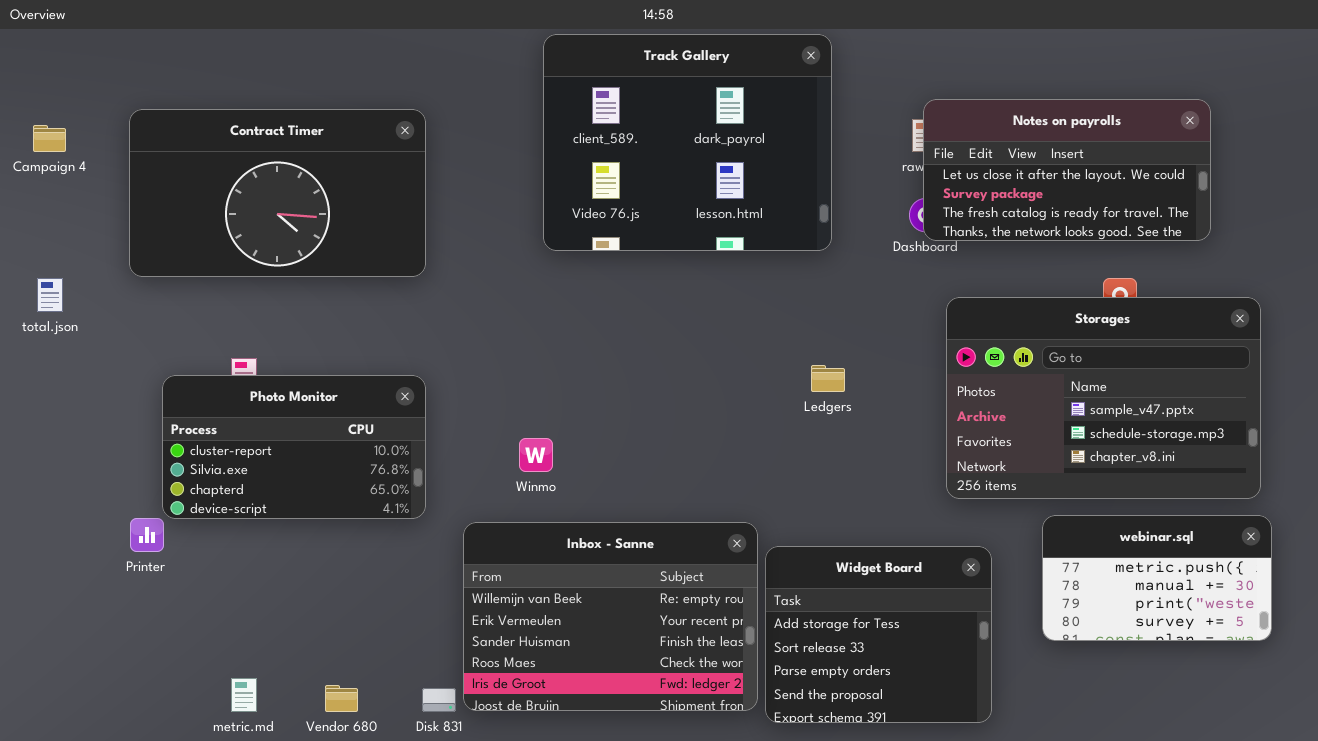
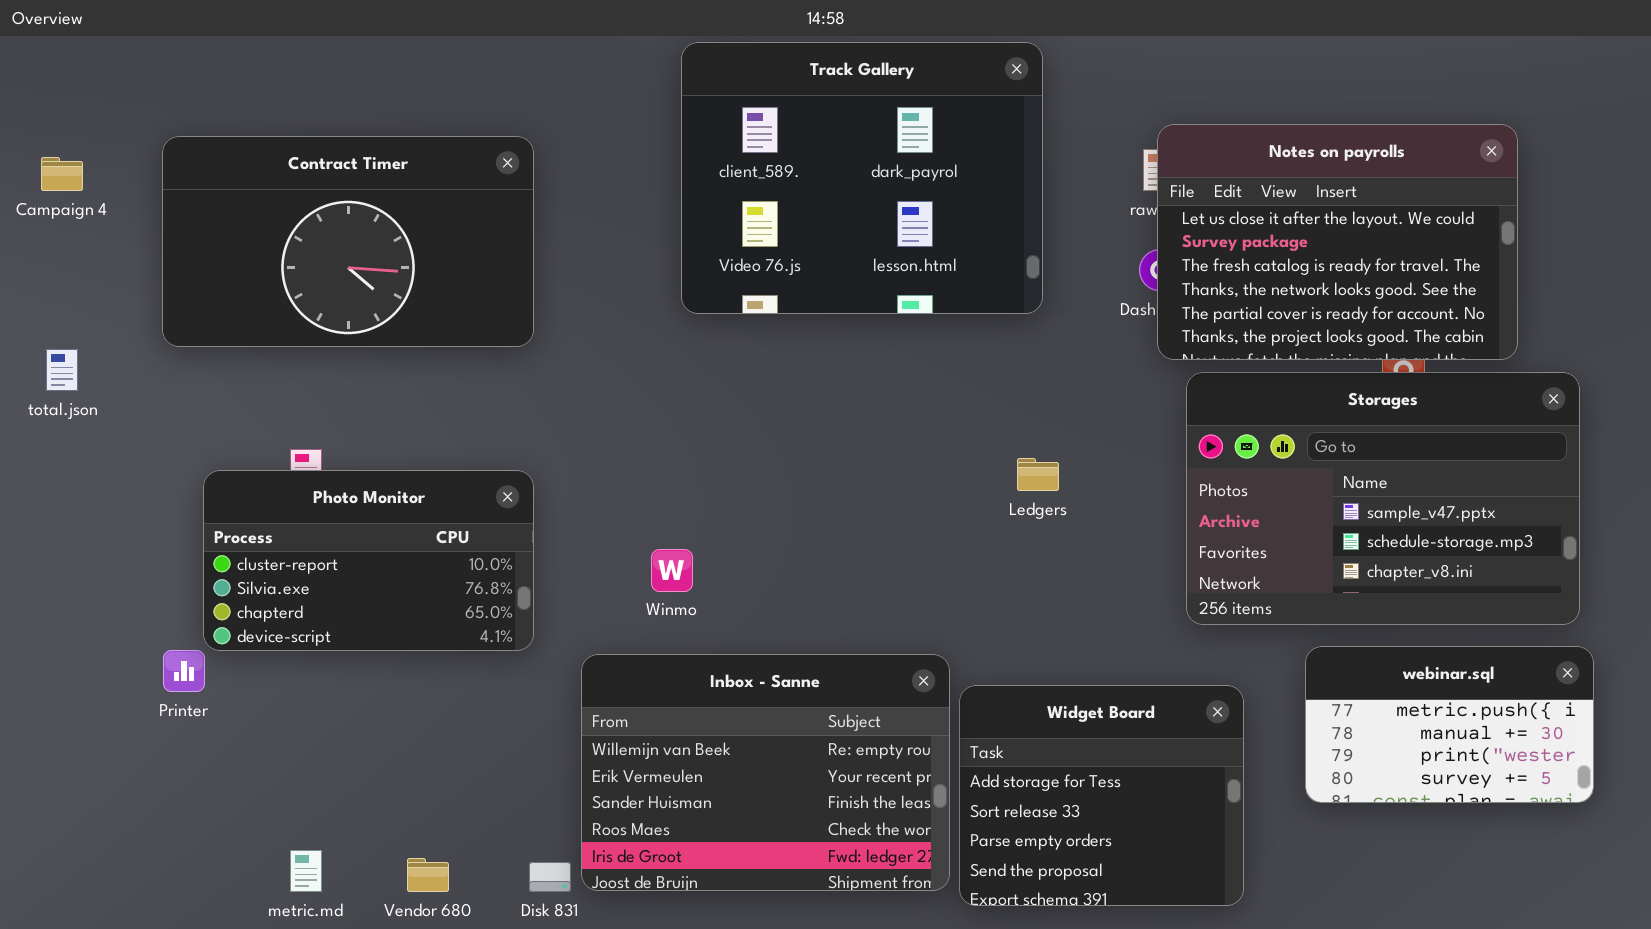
Notes on payrolls: [923,99,1211,241] -> [1157,124,1518,360], resized

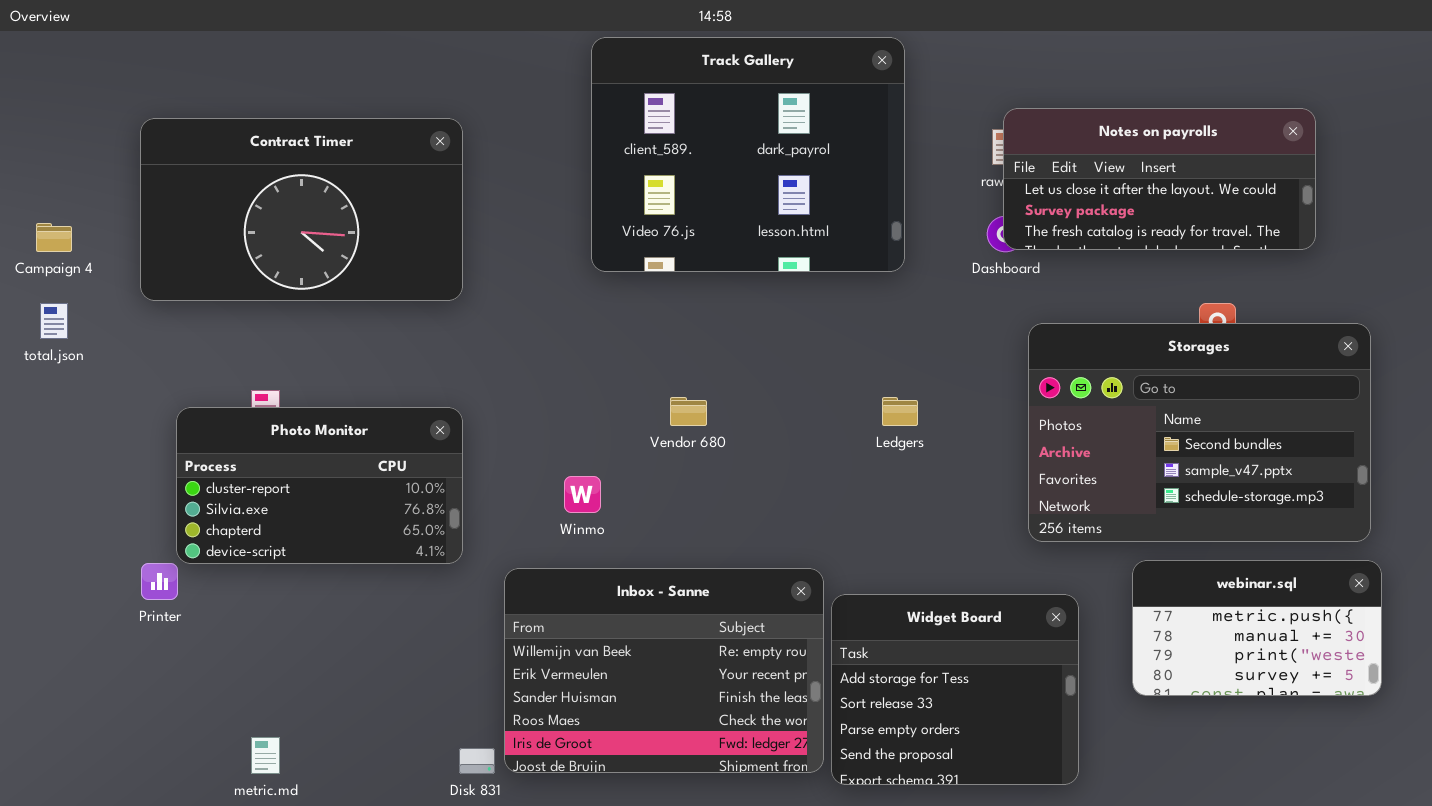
Notes on payrolls: [1157,124,1518,360] -> [1003,108,1316,250], resized
Campaign 4: [41,157,83,191] -> [36,223,72,252], moved
Storages: [1186,372,1580,625] -> [1028,323,1371,542], scrolled up 1 row
Vendor 680: [407,858,449,892] -> [670,397,707,426], moved

